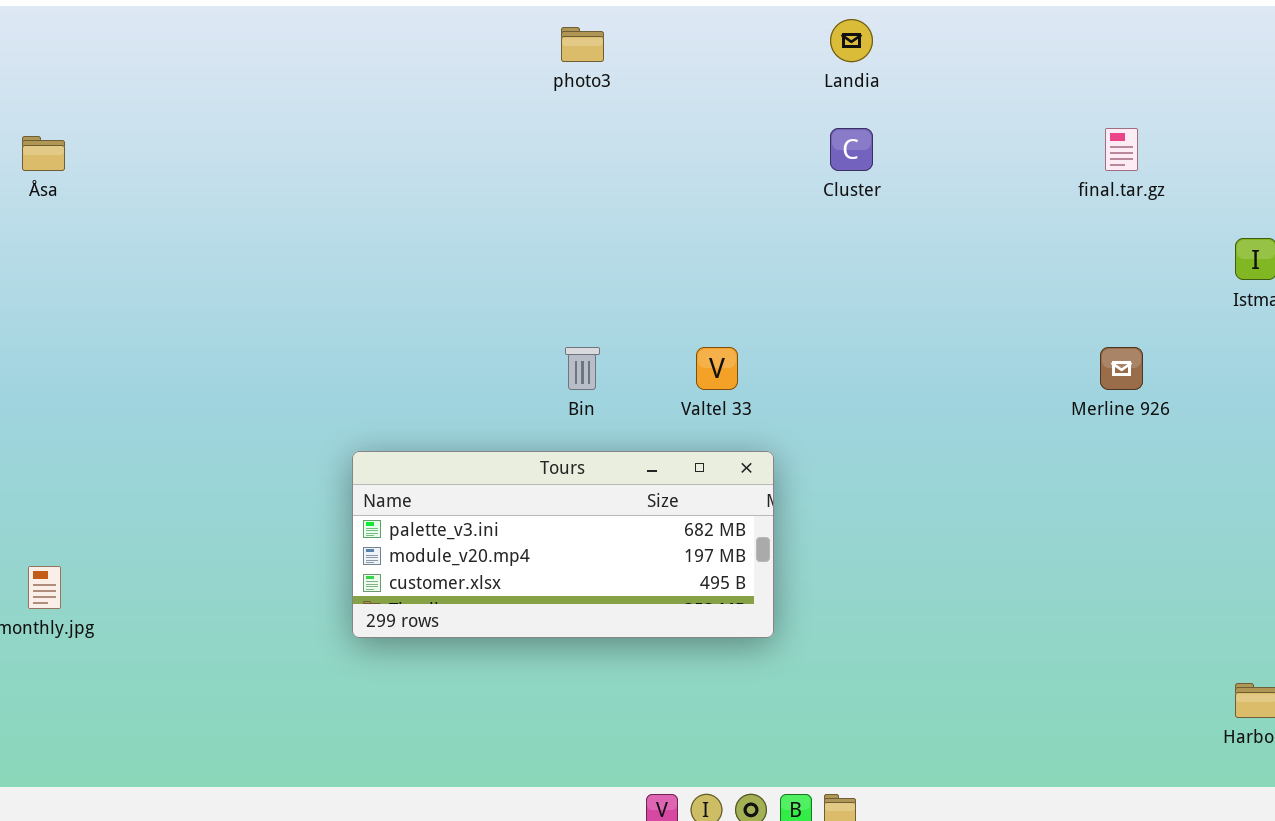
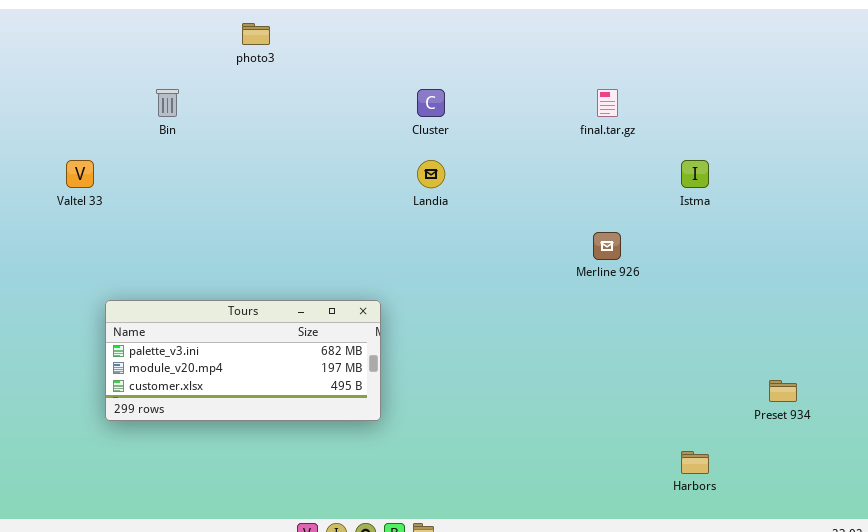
Landia: [830,19,873,62] -> [417,160,445,188], moved
Bin: [565,347,600,390] -> [156,89,179,117], moved
Valtel 33: [696,347,738,390] -> [66,160,94,188], moved

